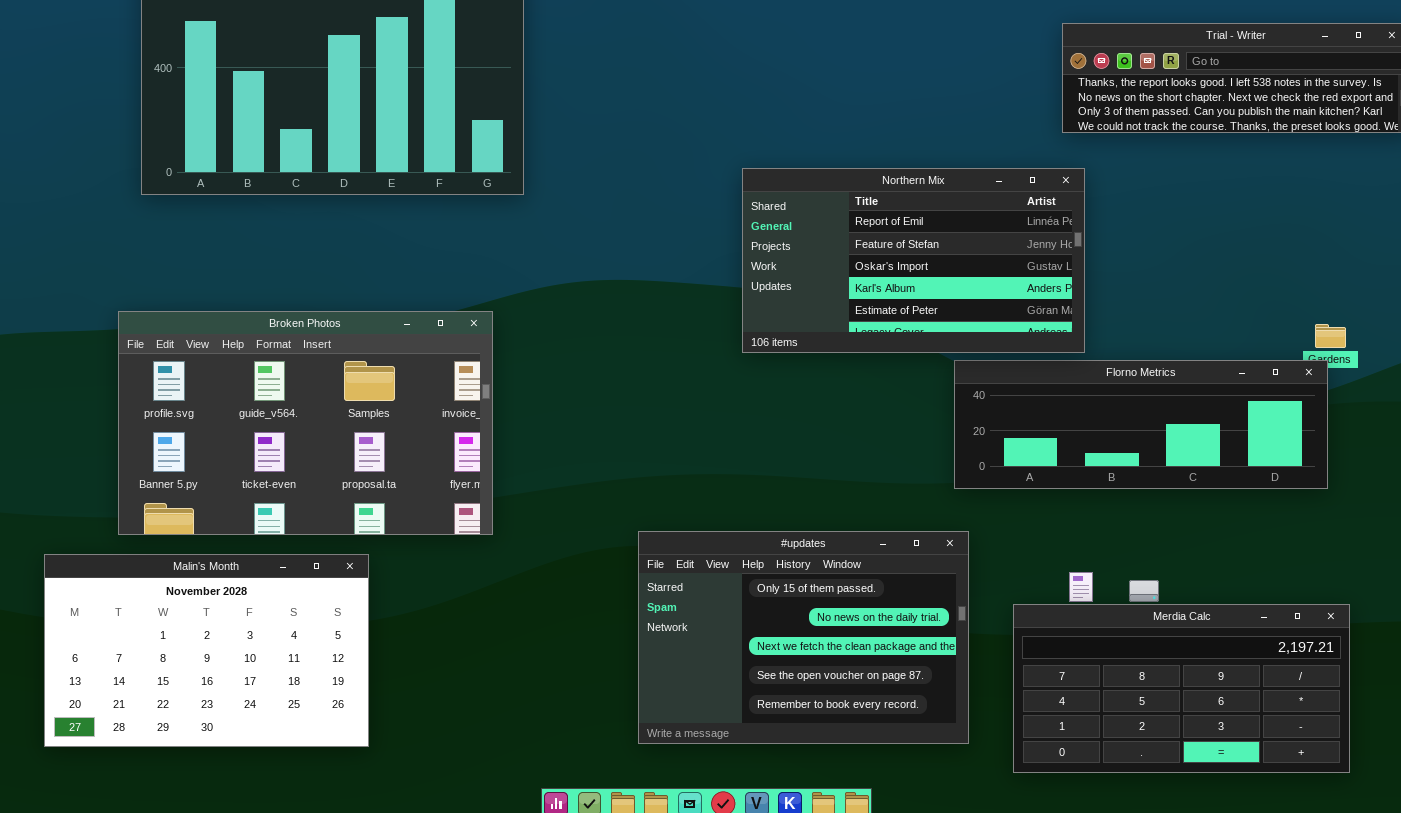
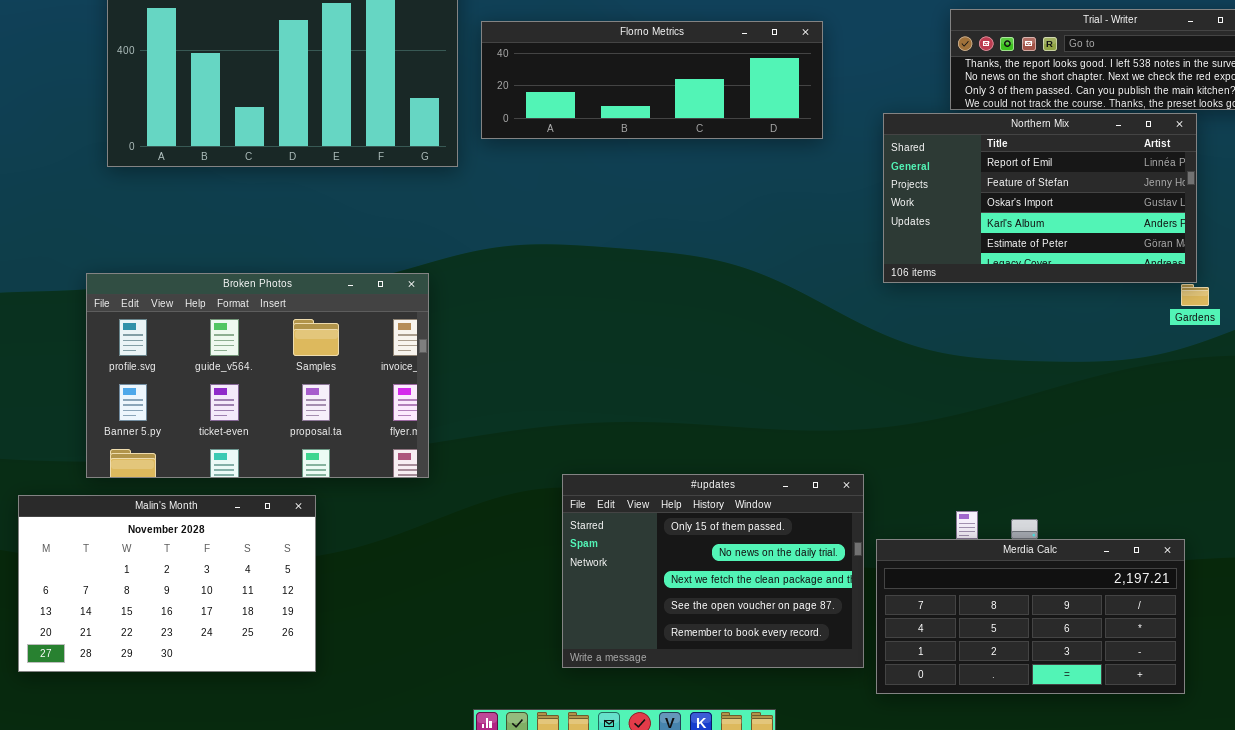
Northern Mix: [742,168,1085,353] -> [883,113,1197,283], moved
Florno Metrics: [954,360,1328,489] -> [481,21,823,139], moved
Merdia Calc: [1013,604,1350,773] -> [876,539,1185,694], moved

